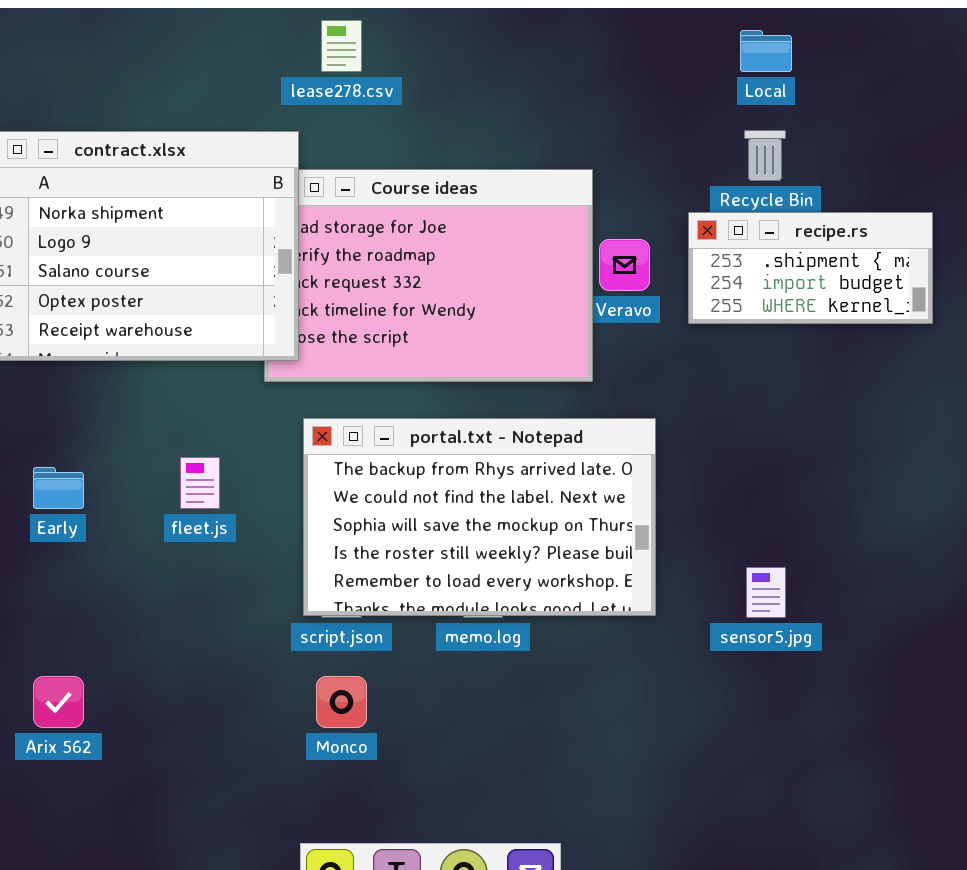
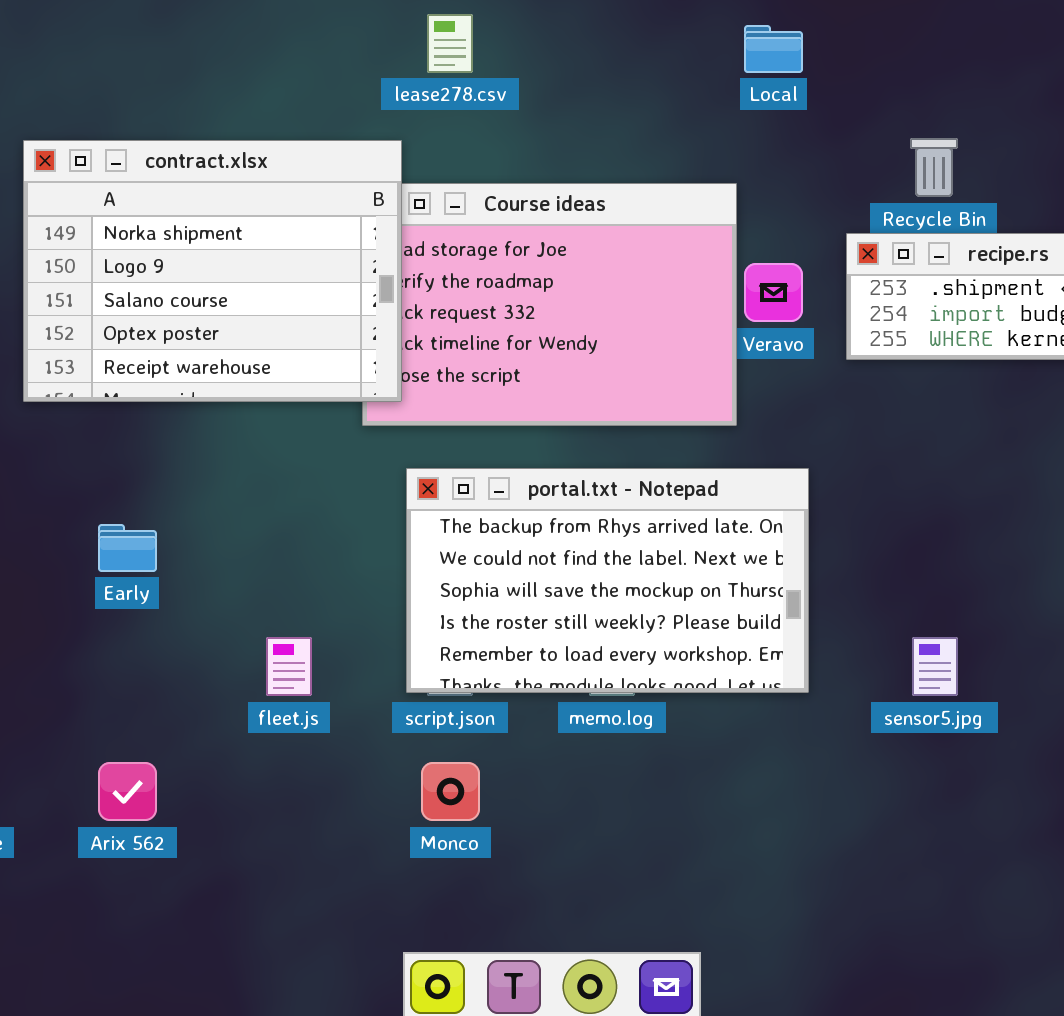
Local: [740,30,792,72] -> [744,25,803,73], moved
fleet.js: [180,457,220,509] -> [266,637,312,696], moved

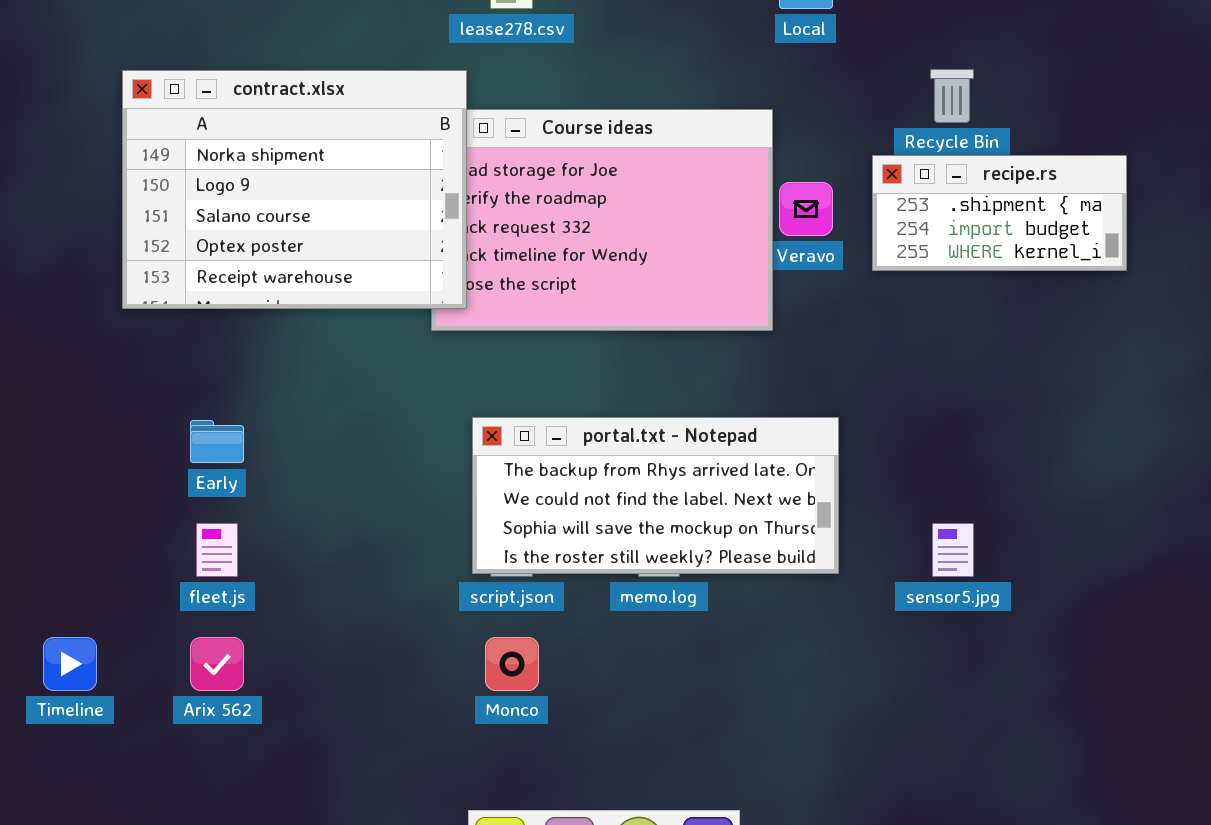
portal.txt - Notepad: [406,468,809,693] -> [472,417,839,574], resized
fleet.js: [266,637,312,696] -> [196,523,238,577], moved

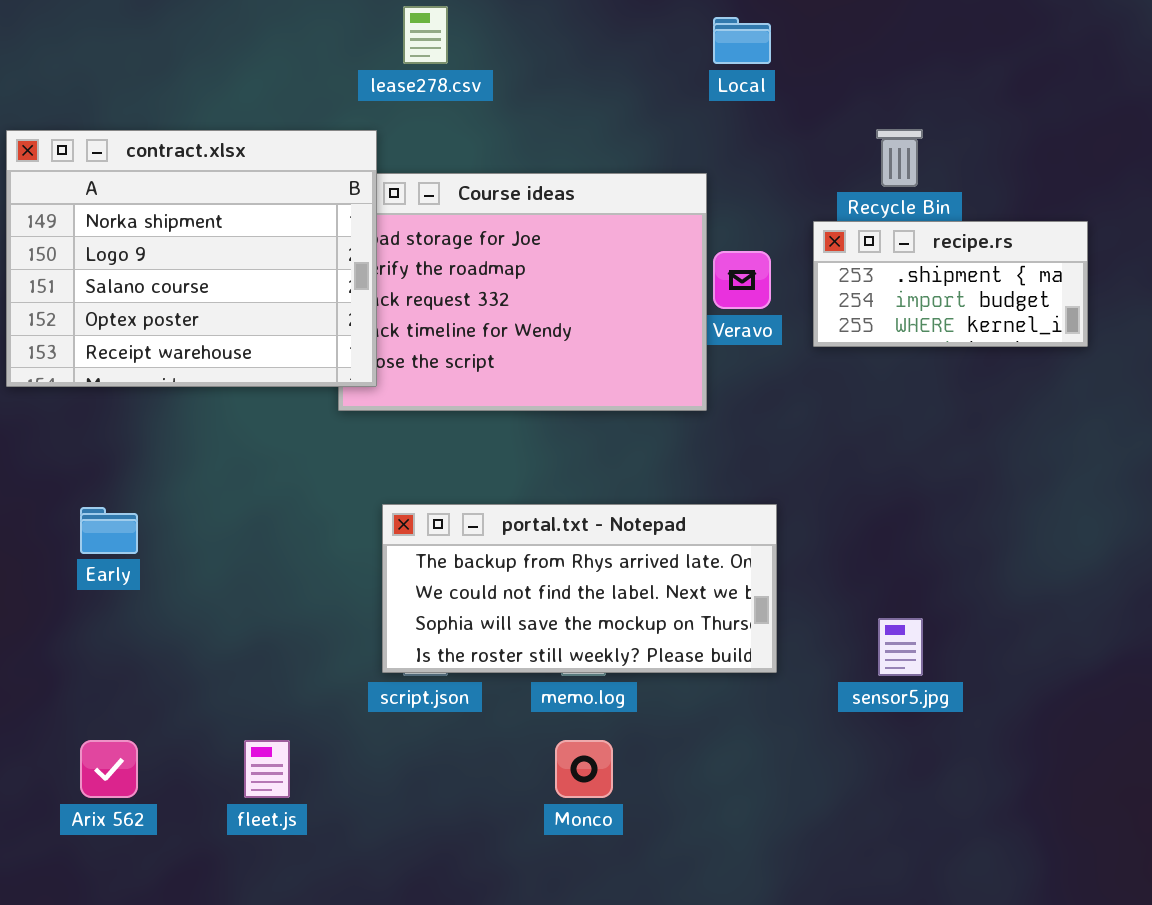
fleet.js: [196,523,238,577] -> [244,740,290,798], moved
Monco: [485,637,539,691] -> [555,740,613,798], moved

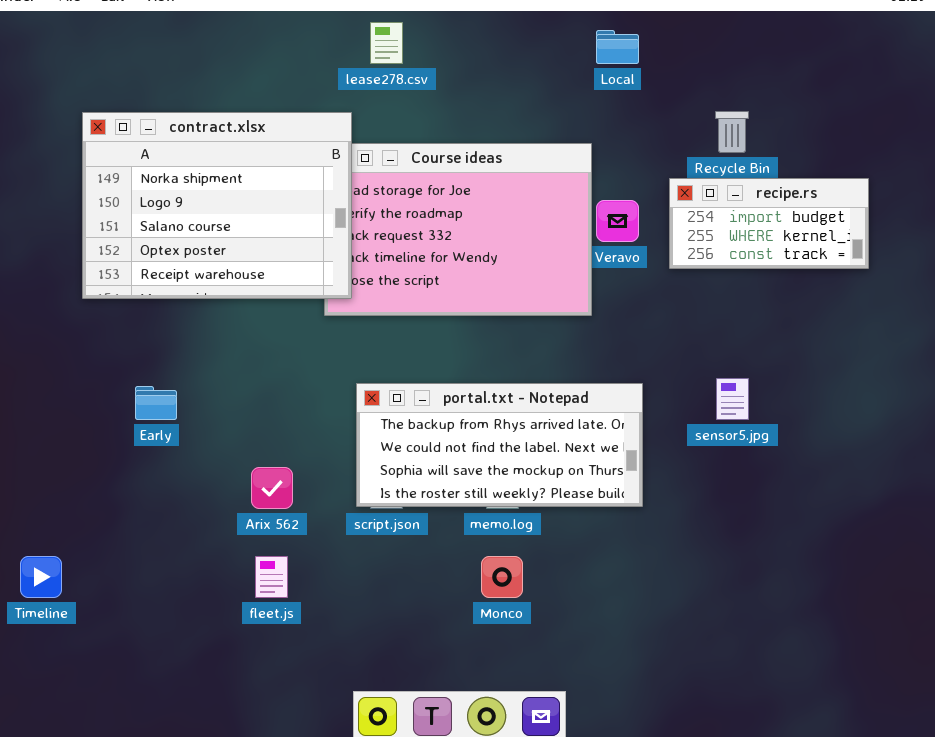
recipe.rs: [813,221,1088,347] -> [669,178,869,269], scrolled down 1 row
sensor5.jpg: [878,618,923,676] -> [716,378,749,420], moved
Arix 562: [80,740,138,798] -> [251,467,293,509], moved

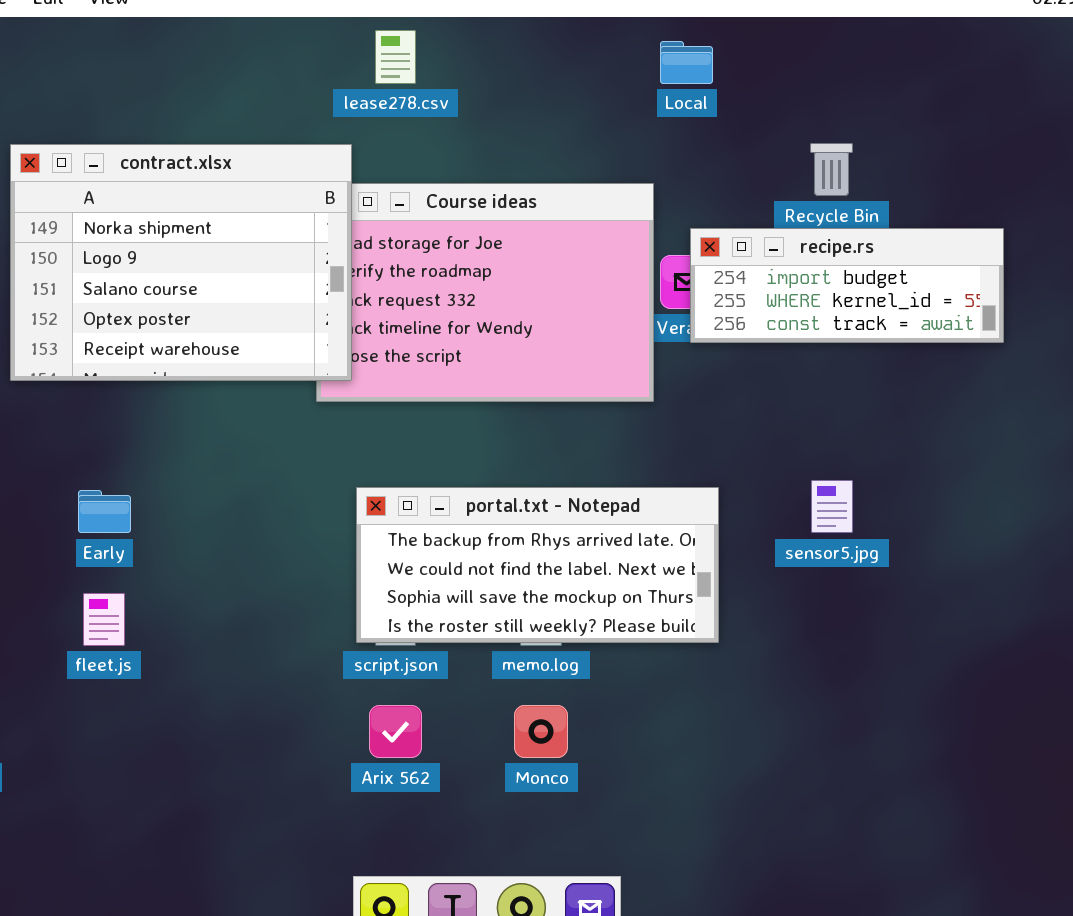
recipe.rs: [669,178,869,269] -> [690,228,1004,343], resized
Arix 562: [251,467,293,509] -> [369,705,422,758], moved
fleet.js: [255,556,288,598] -> [83,593,125,646], moved

